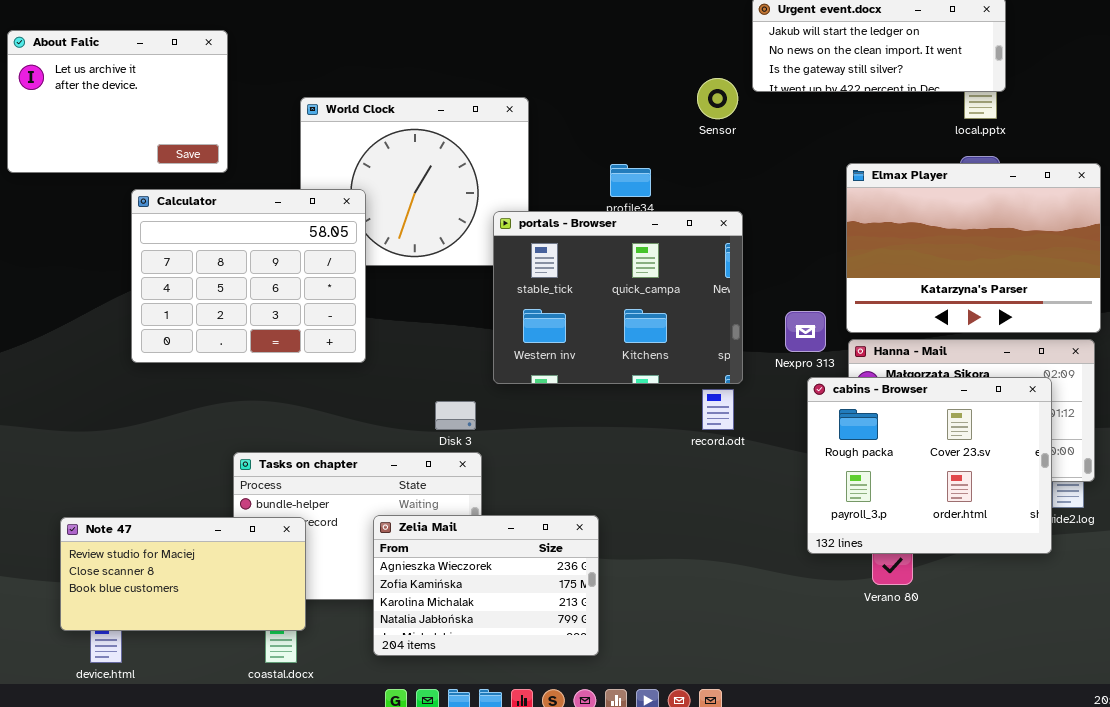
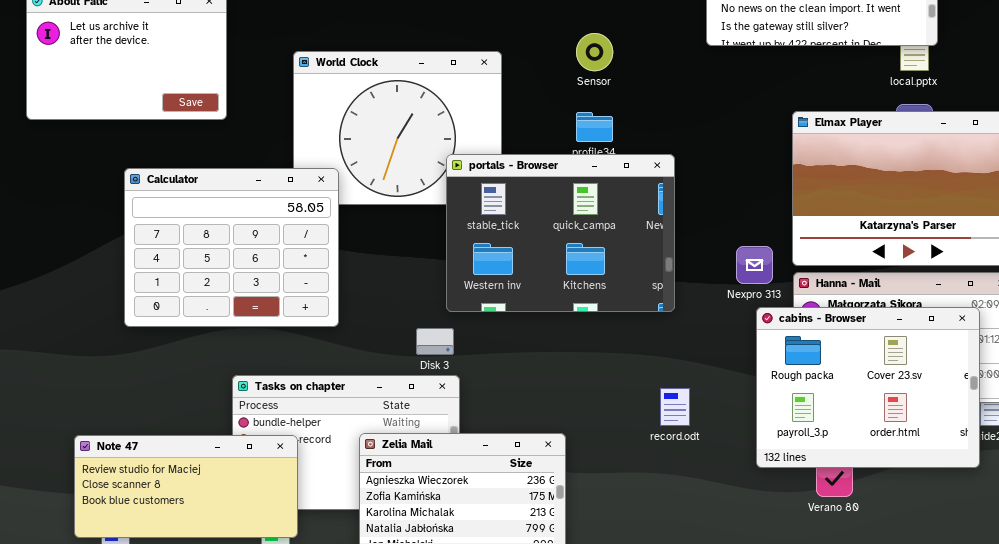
Sensor: [697,78,738,119] -> [576,33,613,71], moved
Calculator: [131,189,366,363] -> [124,168,339,327], moved
portals - Browser: [493,211,743,384] -> [446,154,675,312], moved
record.odt: [702,389,734,430] -> [660,388,690,426], moved

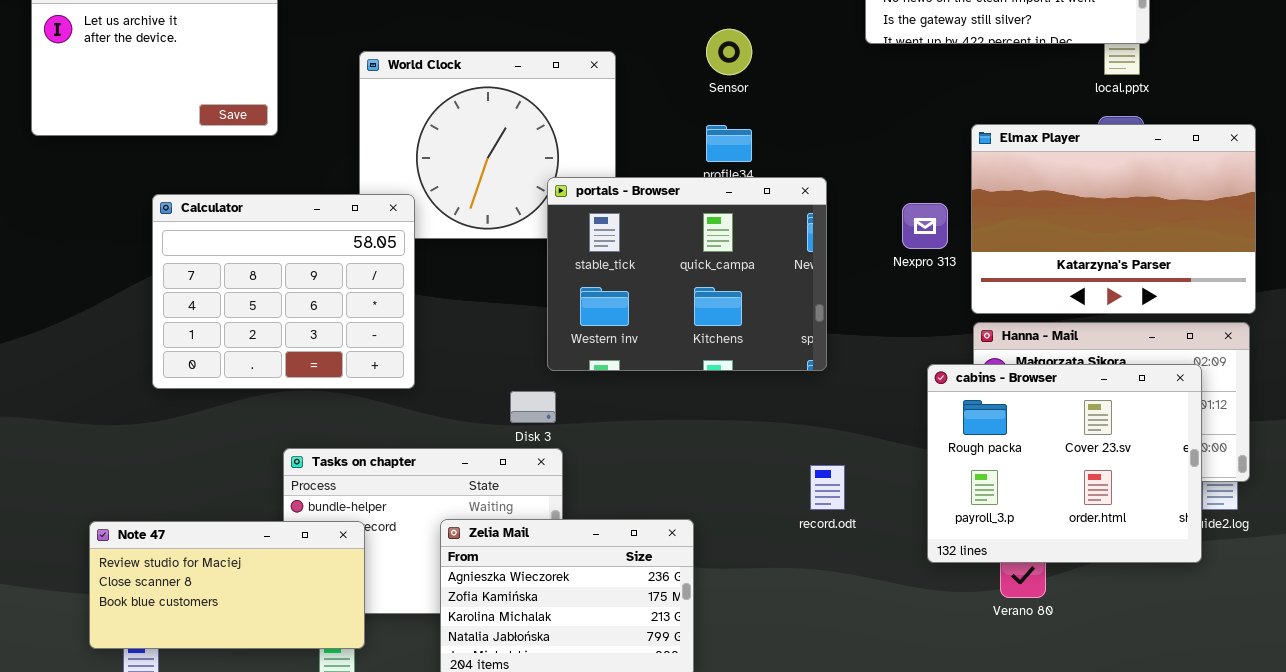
Nexpro 313: [736,246,773,284] -> [902,203,948,249], moved

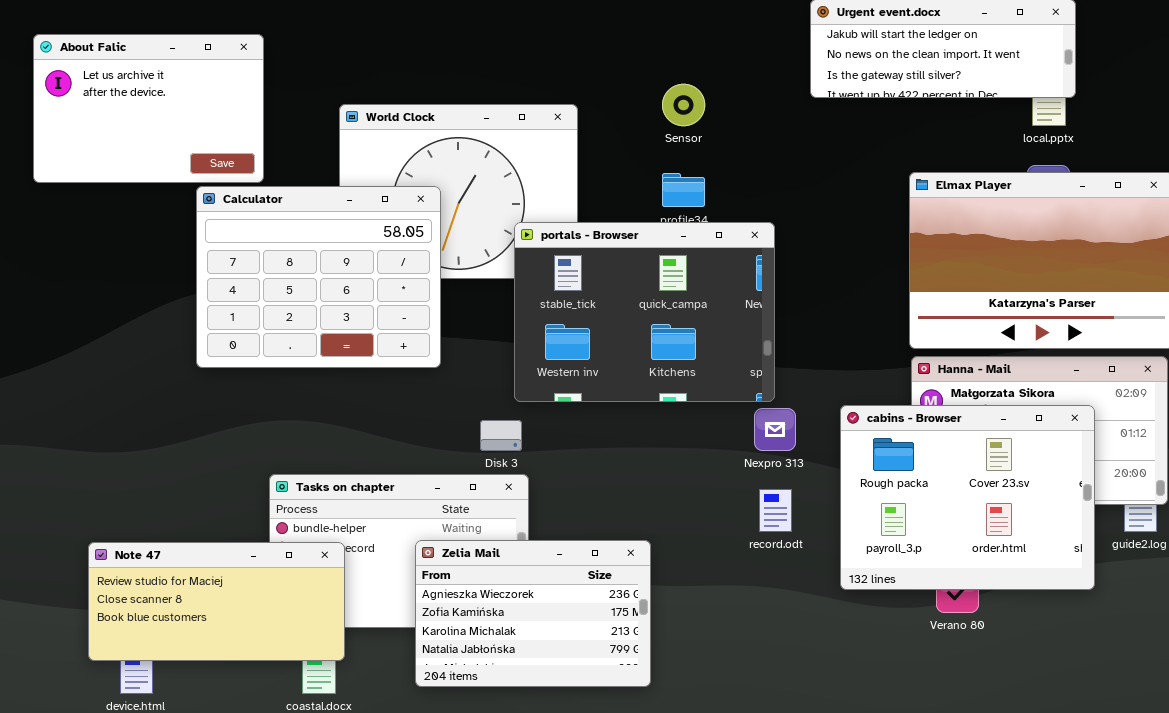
Calculator: [152,194,415,389] -> [196,186,441,368], moved
Nexpro 313: [902,203,948,249] -> [754,408,796,451], moved
cabins - Browser: [927,364,1202,563] -> [840,405,1095,590], moved

